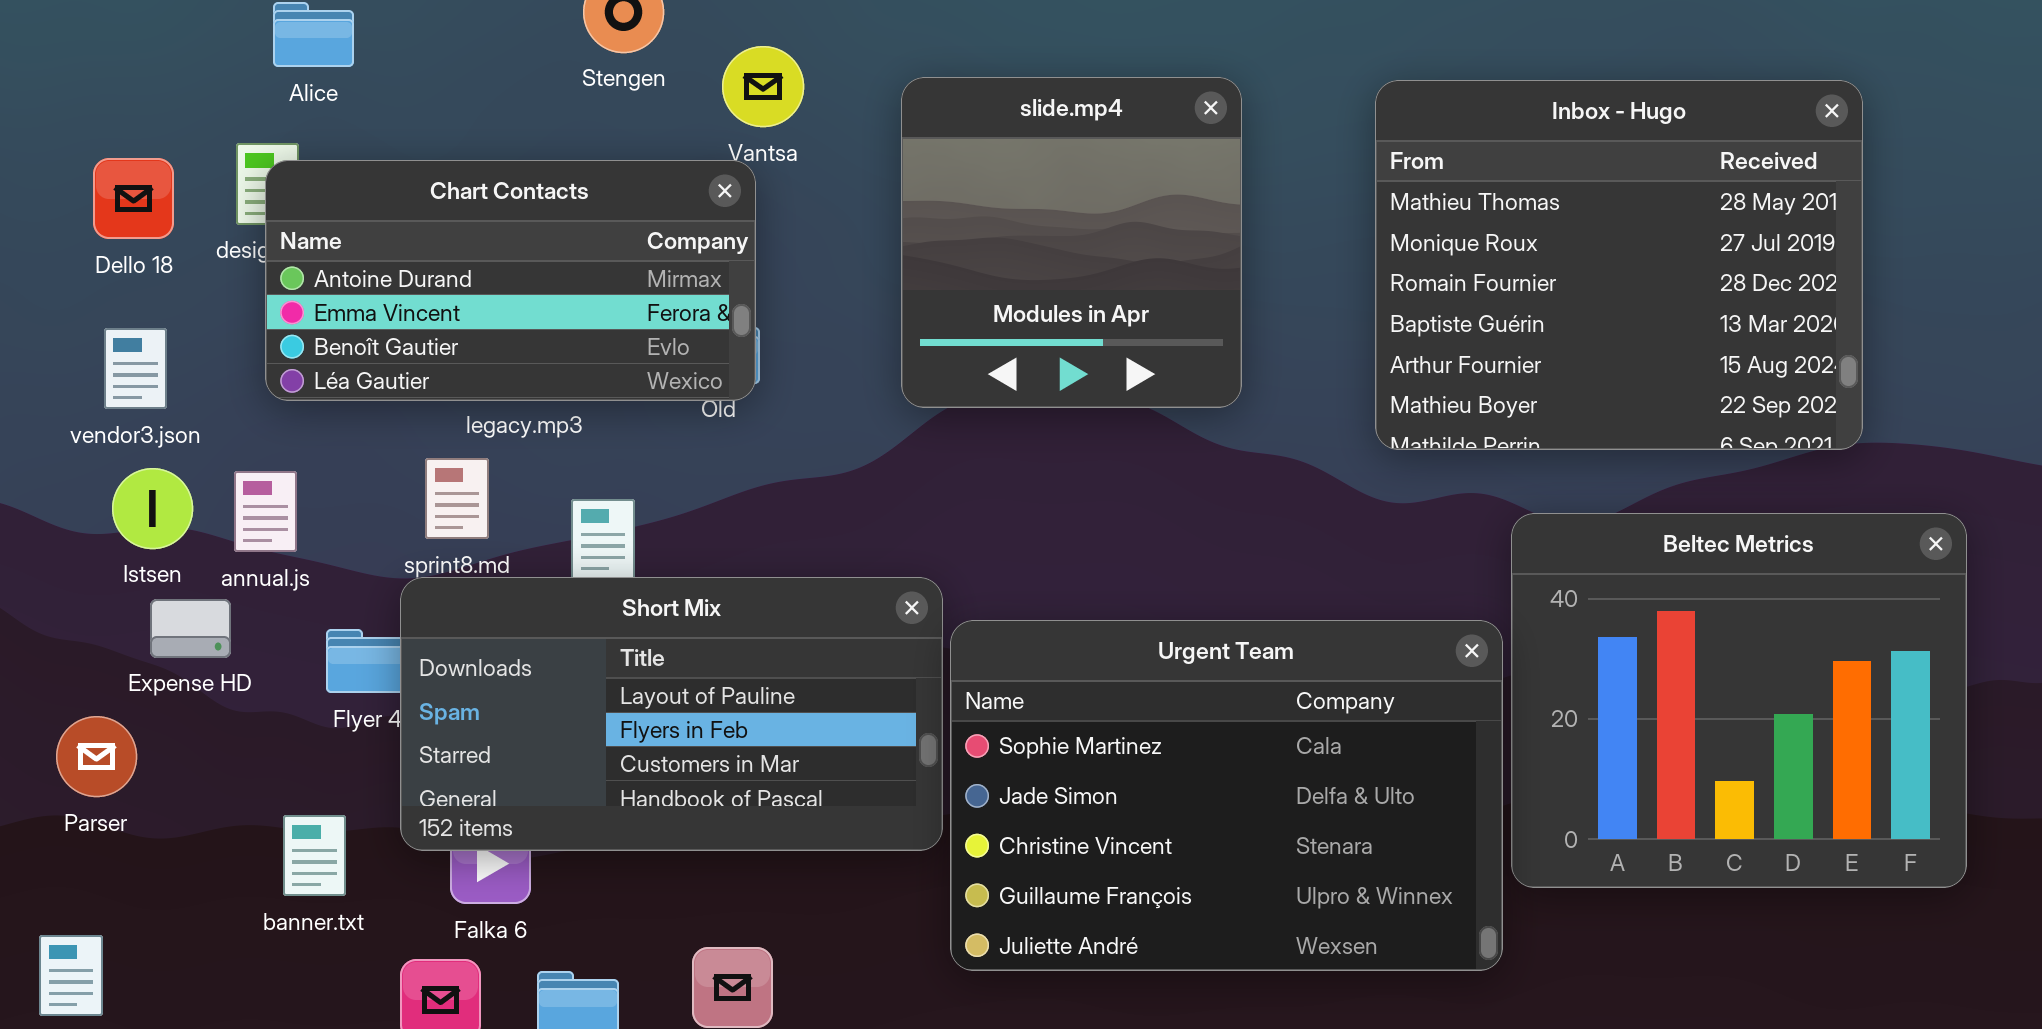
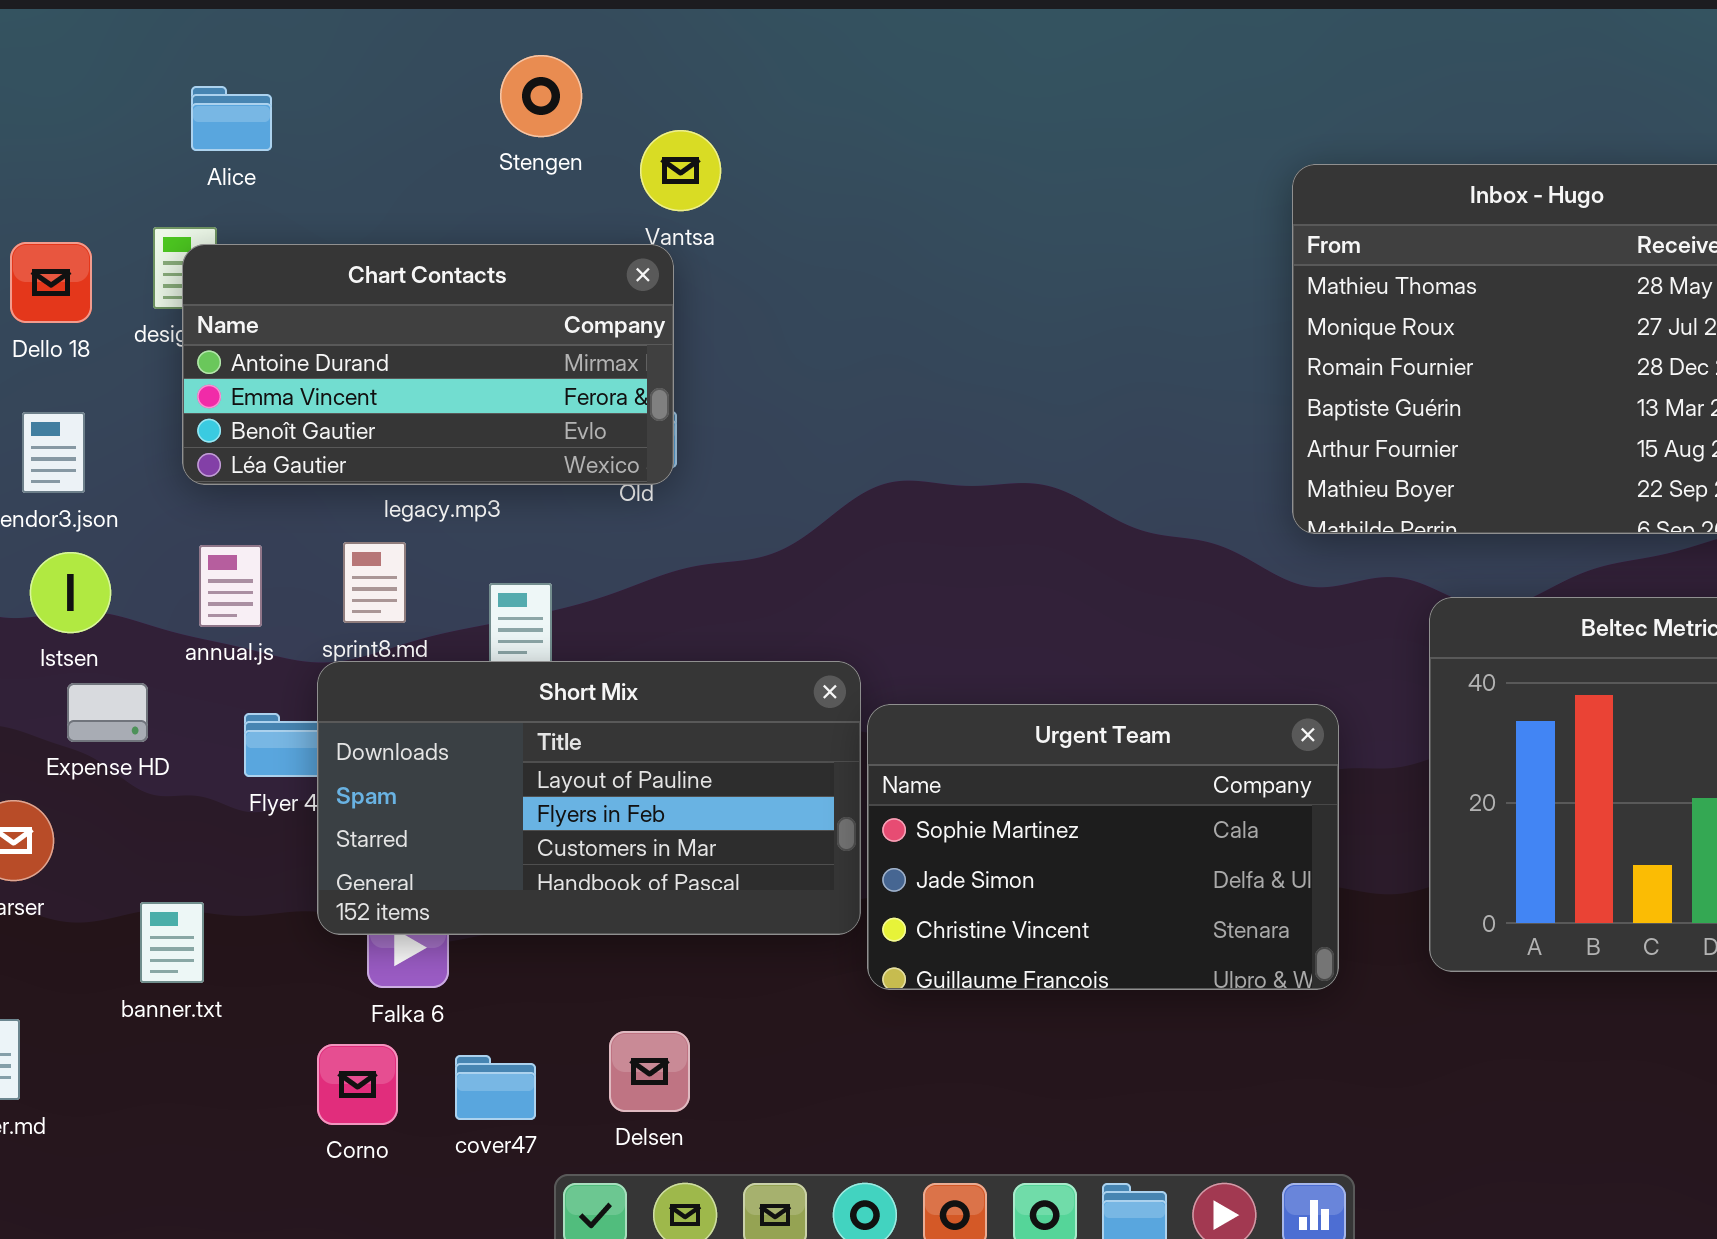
slide.mp4: [901,77,1242,408] -> none, closed
annual.js: [234,471,297,552] -> [199,545,262,627], moved
Urgent Team: [950,620,1503,971] -> [867,704,1339,990], resized
banner.txt: [283,815,346,896] -> [140,902,204,983], moved

